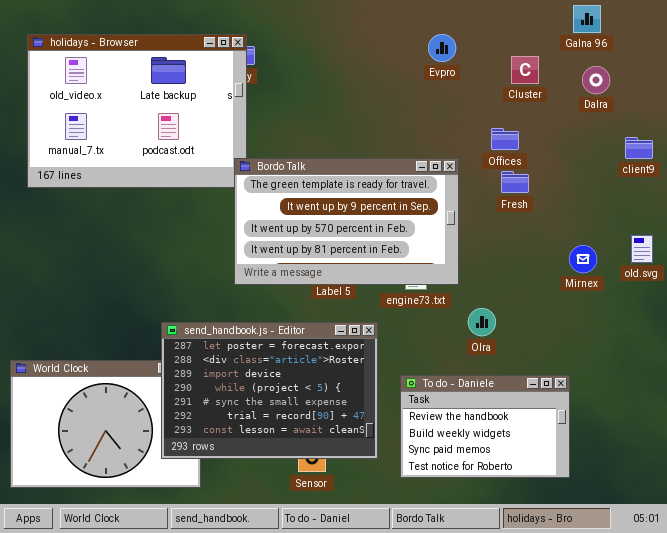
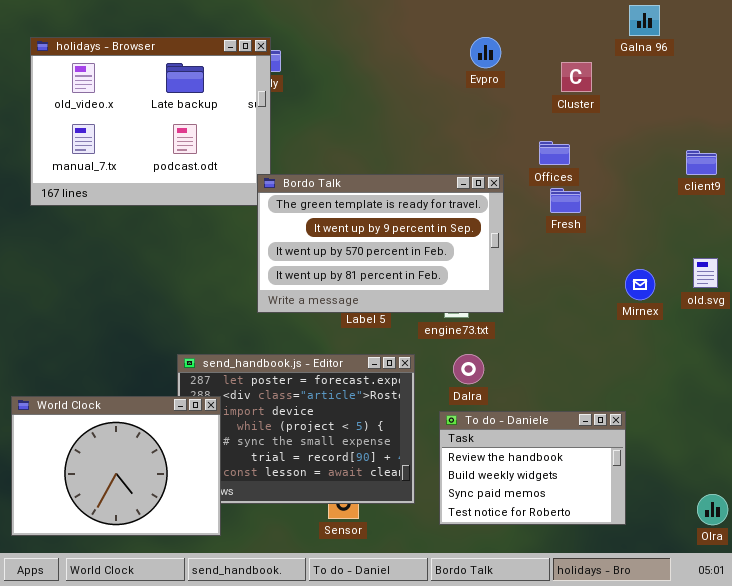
Dalra: [582,66,610,94] -> [453,354,484,384], moved
Olra: [468,308,496,336] -> [697,494,728,525], moved
World Clock: [10,360,201,488] -> [11,396,221,536], raised

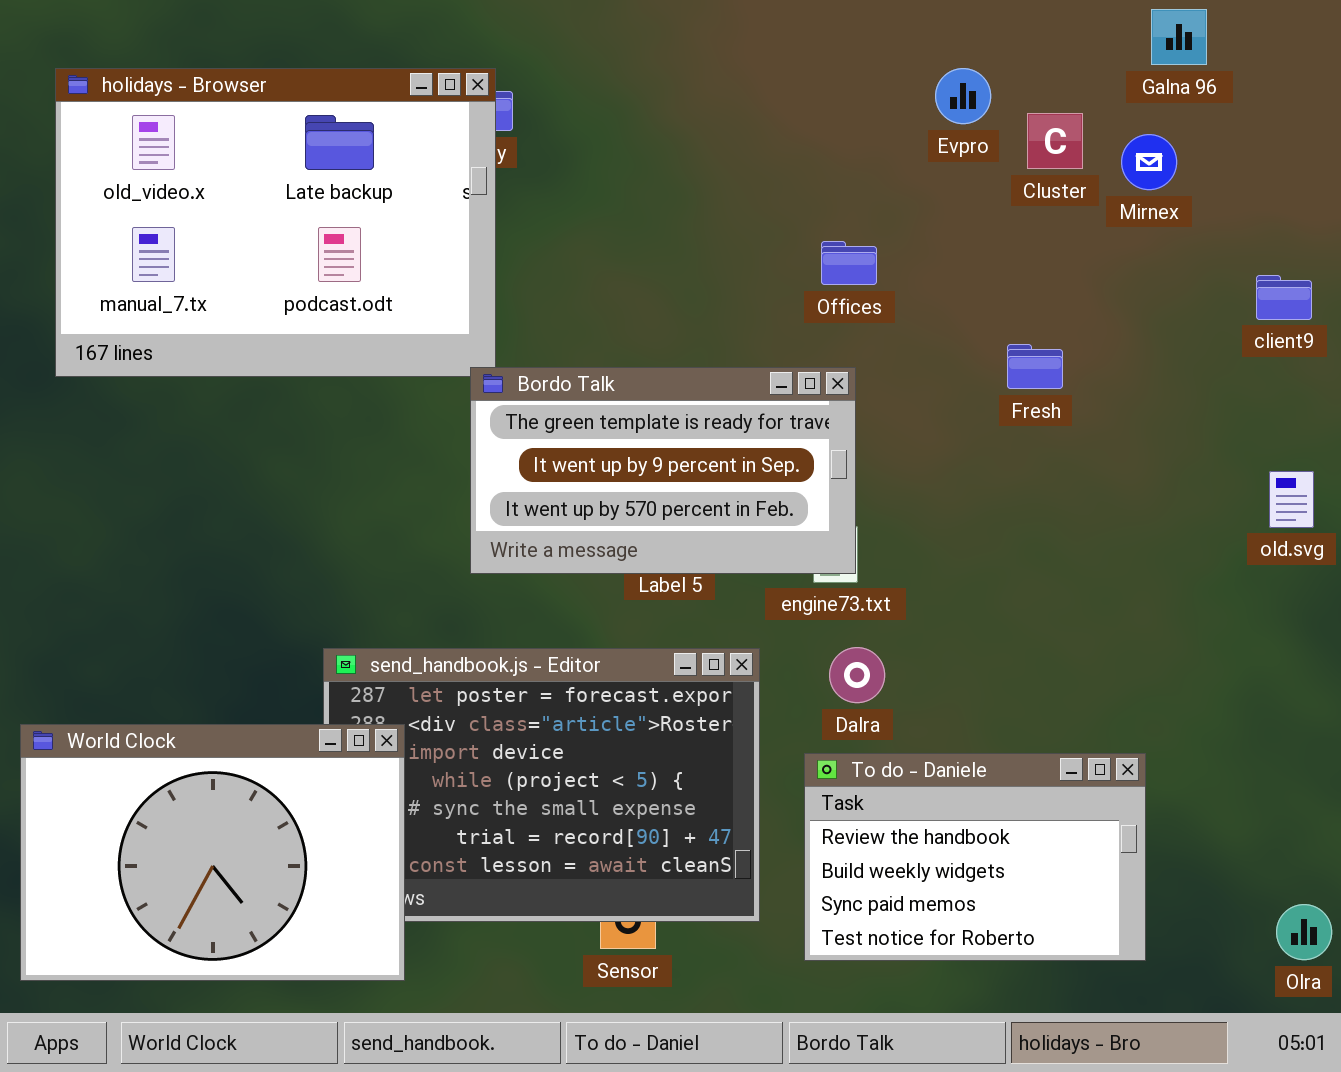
Evpro: [470,37,501,68] -> [935,68,991,124], moved
Offices: [539,141,570,165] -> [821,241,877,285], moved
Bordo Talk: [257,174,504,313] -> [470,367,856,574], resized
Mirnex: [625,269,655,300] -> [1121,134,1177,190], moved

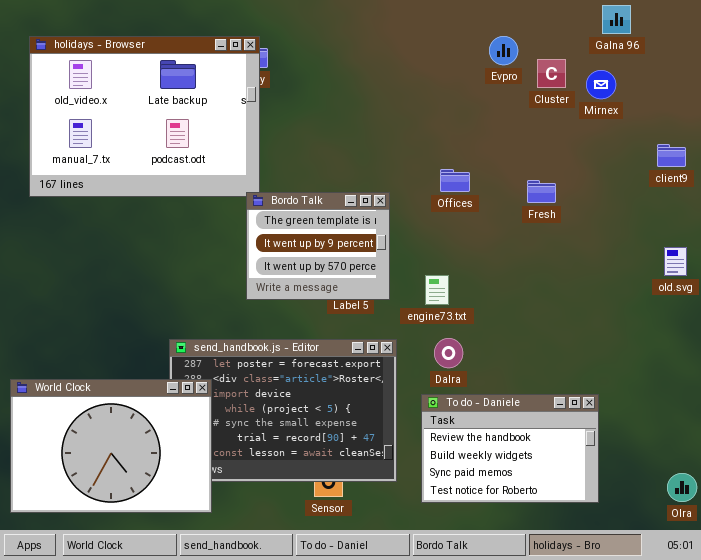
Offices: [821,241,877,285] -> [440,169,470,192], moved
Bordo Talk: [470,367,856,574] -> [246,192,390,300], resized

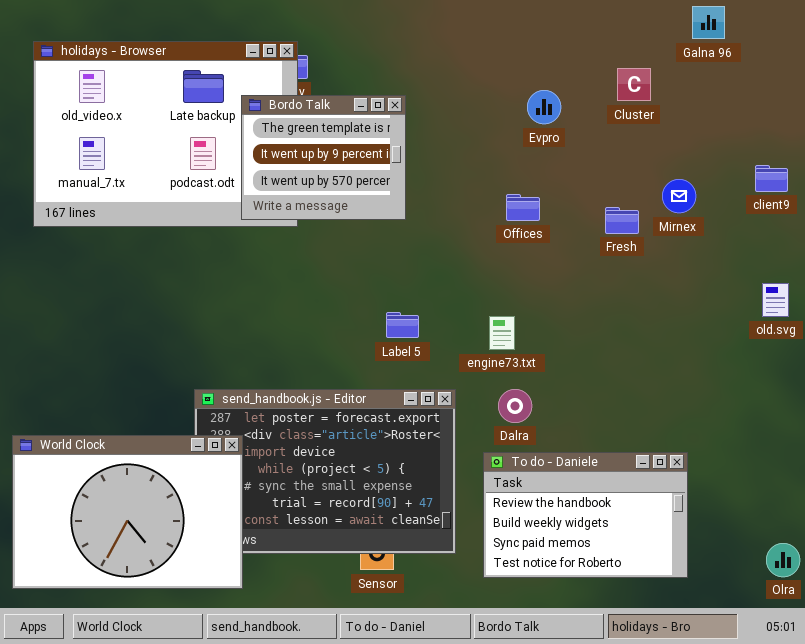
Evpro: [489,36,518,65] -> [527,90,561,124], moved
Mirnex: [586,70,616,99] -> [662,179,696,213], moved
Bordo Talk: [246,192,390,300] -> [241,95,406,220], moved

